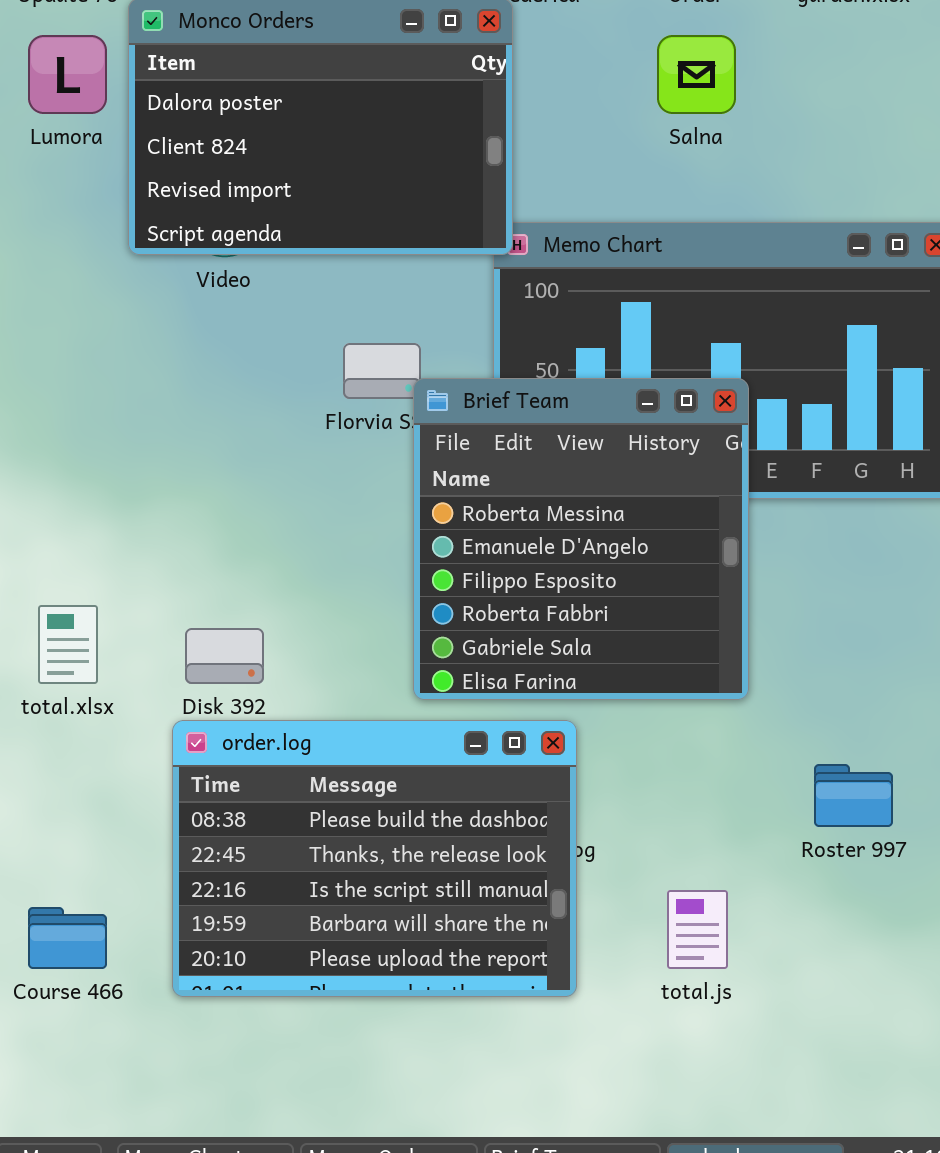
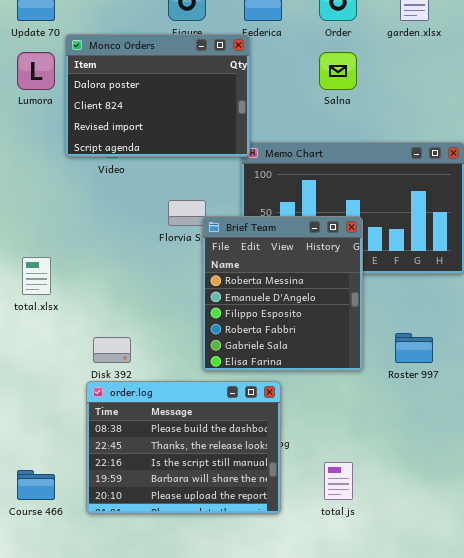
total.xlsx: [38,605,98,684] -> [22,257,51,295], moved
Roster 997: [814,764,893,827] -> [395,333,433,363], moved

